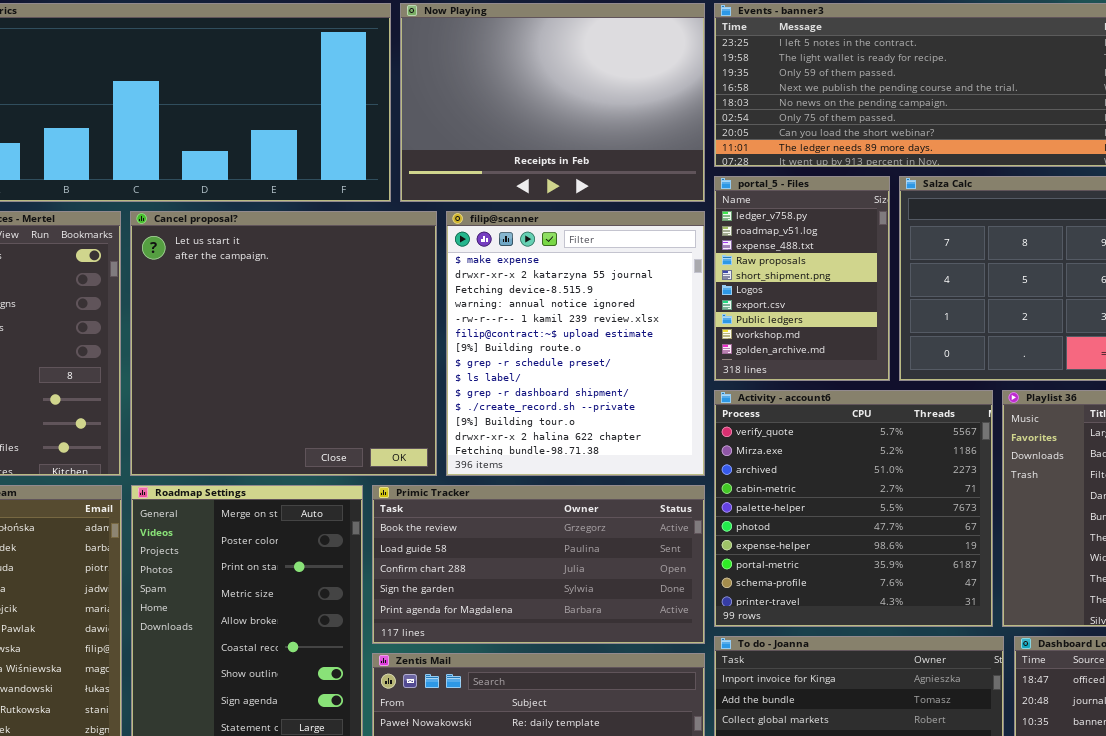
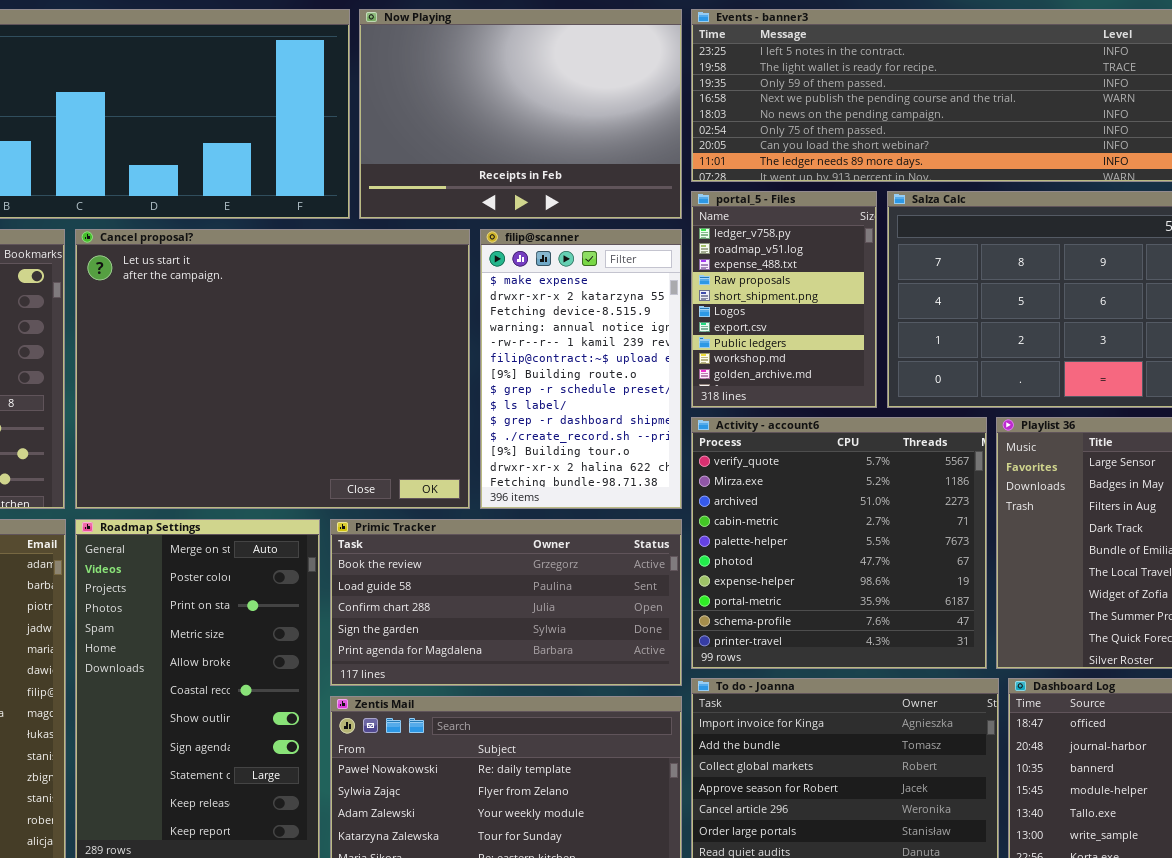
Cancel proposal?: [130,211,437,476] -> [75,229,470,509], resized
filip@scanner: [446,211,705,476] -> [480,229,682,509], resized

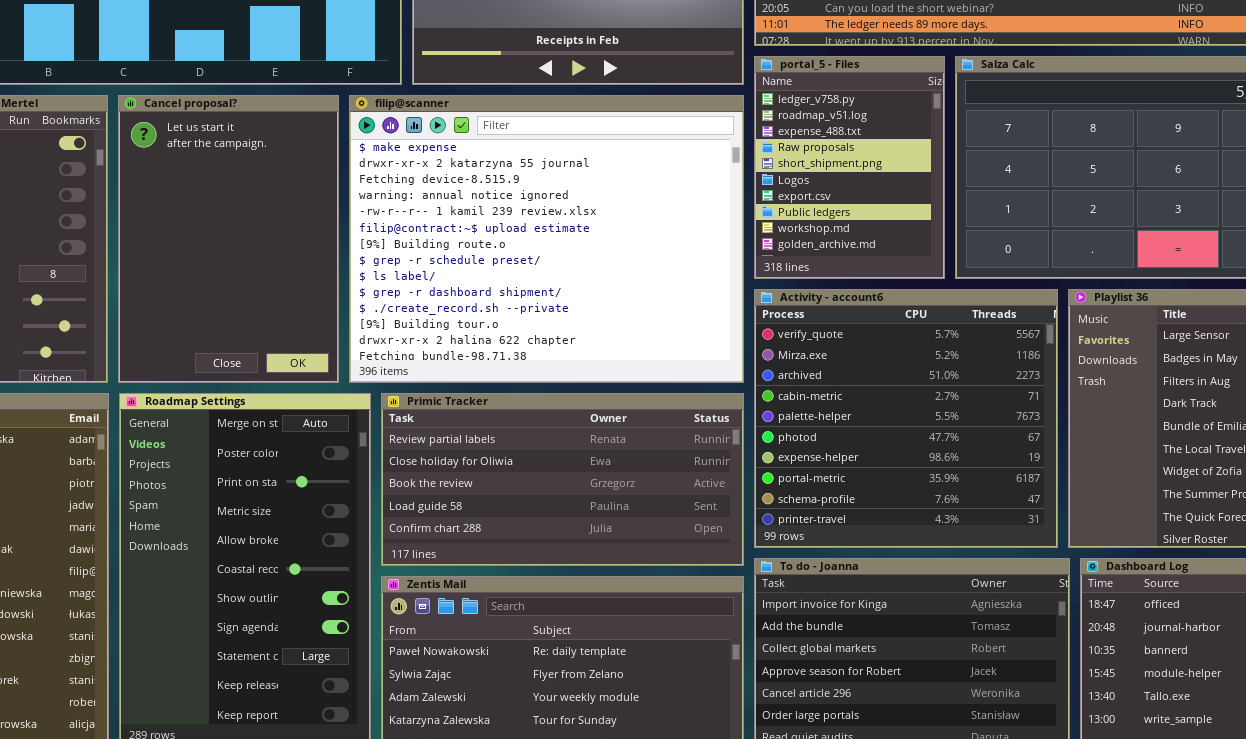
Cancel proposal?: [75,229,470,509] -> [118,95,339,383], resized
filip@scanner: [480,229,682,509] -> [349,95,744,383], resized
Primic Tracker: [330,519,682,686] -> [381,393,744,566], scrolled up 2 rows

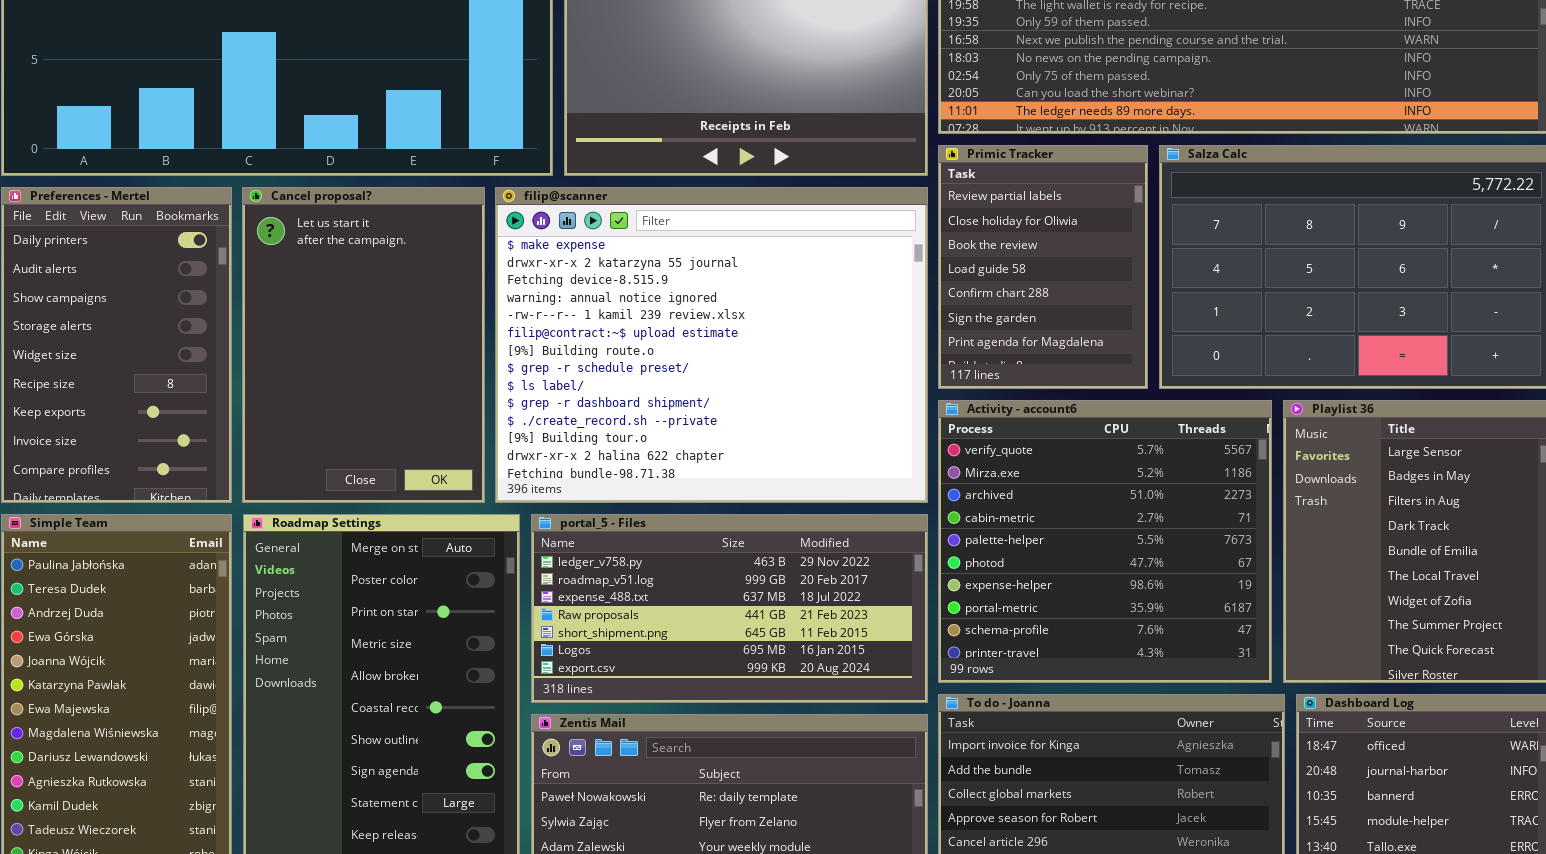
portal_5 - Files: [754,56,945,279] -> [531,514,928,703], moved, resized
Primic Tracker: [381,393,744,566] -> [938,145,1148,389], moved, resized

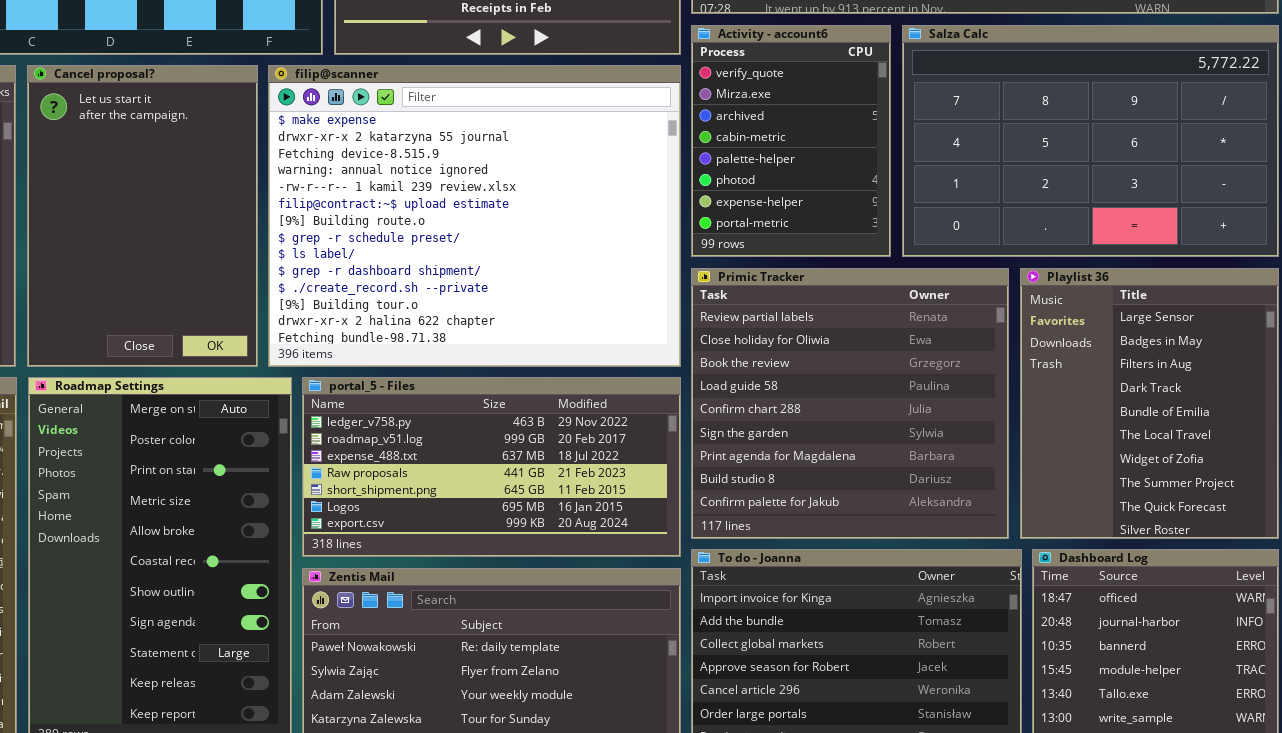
Primic Tracker: [938,145,1148,389] -> [691,268,1009,539], moved, resized
Activity - account6: [938,400,1272,683] -> [691,25,891,257], moved, resized

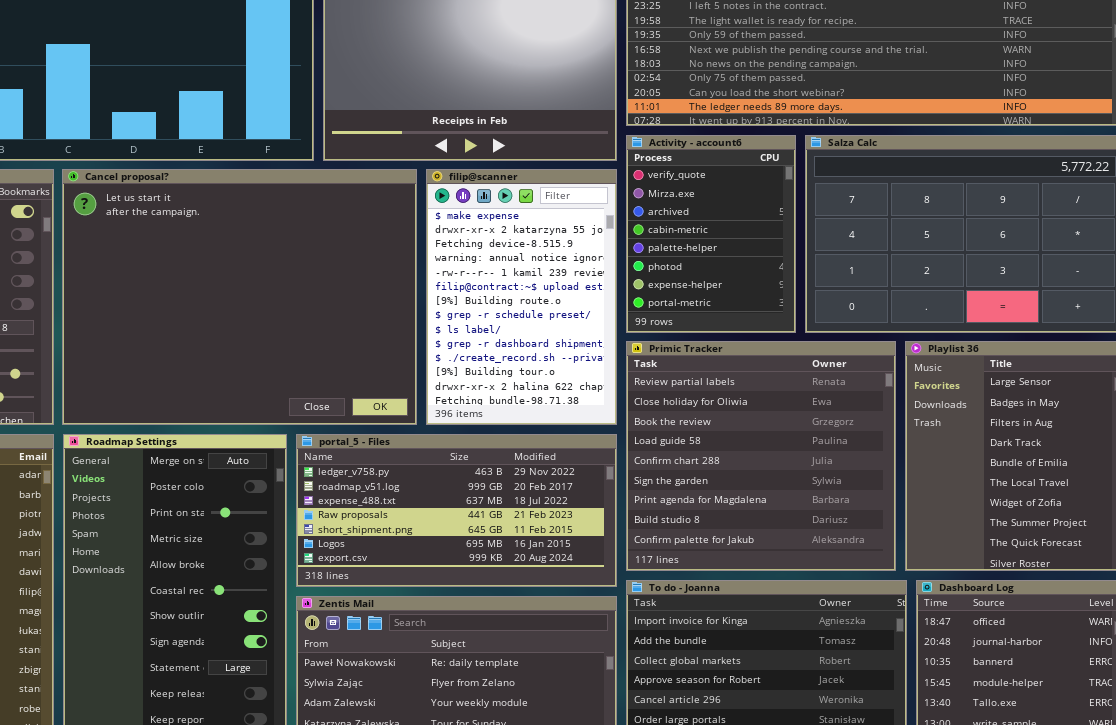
Cancel proposal?: [27,65,258,367] -> [62,169,417,425], resized
filip@scanner: [268,65,681,367] -> [426,169,617,425], resized

